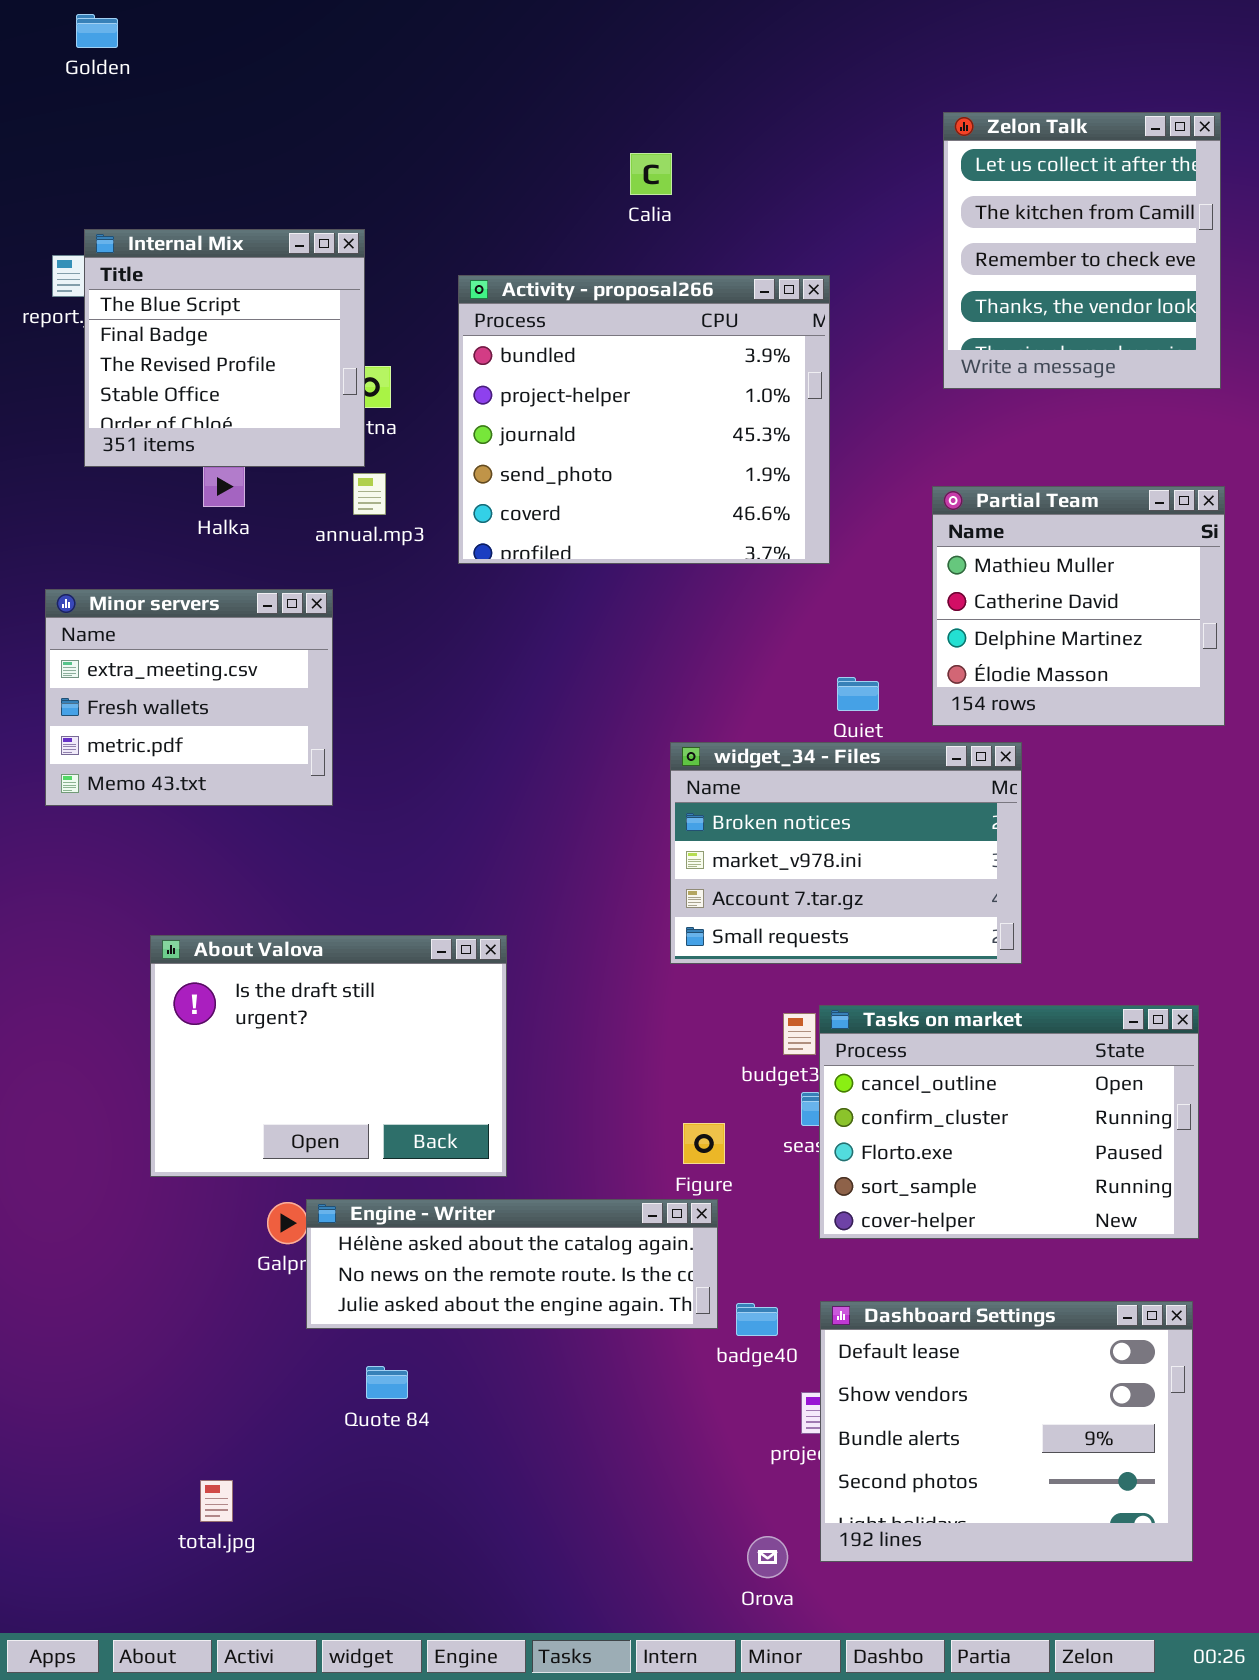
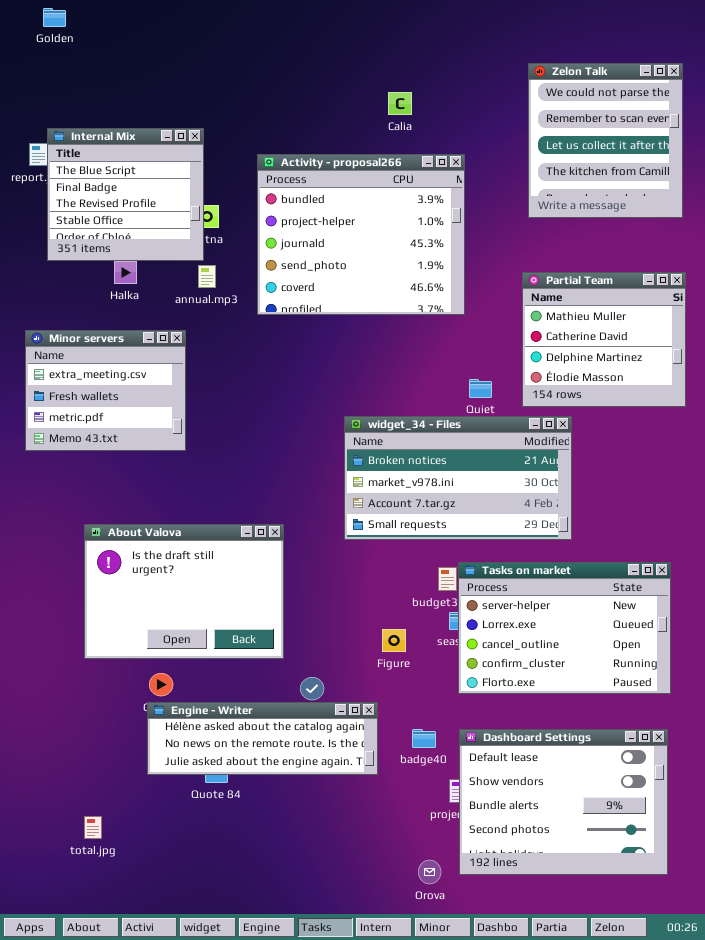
Zelon Talk: [943,112,1221,389] -> [528,63,683,218], scrolled up 2 rows
Calia: [630,153,672,195] -> [388,92,412,115], moved
widget_34 - Files: [670,742,1022,964] -> [344,416,572,540], resized
Tasks on market: [819,1005,1199,1239] -> [458,562,671,694], scrolled up 2 rows
Engine - Writer: [306,1199,718,1329] -> [147,702,378,775], moved
total.jpg: [200,1480,233,1522] -> [84,816,102,839], moved

